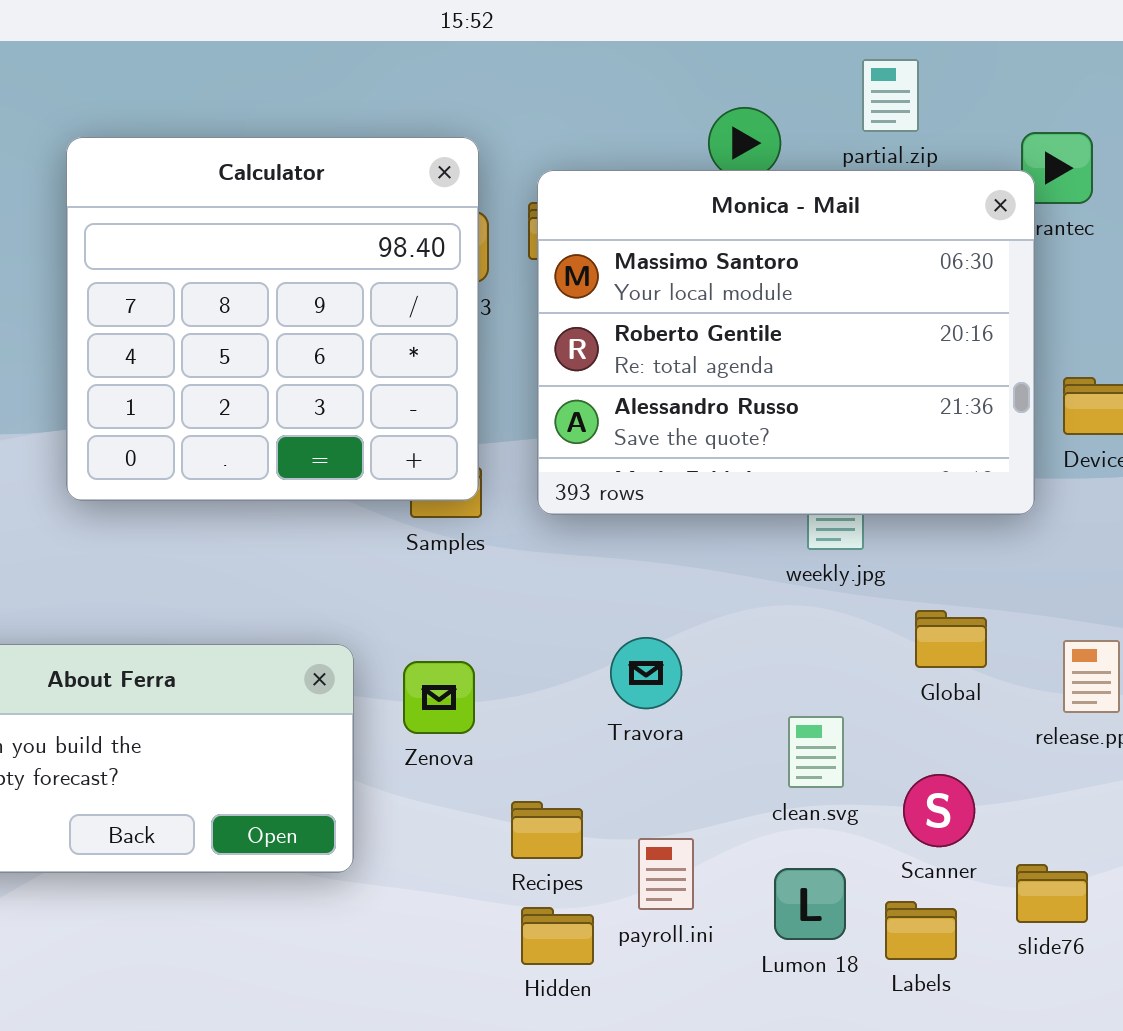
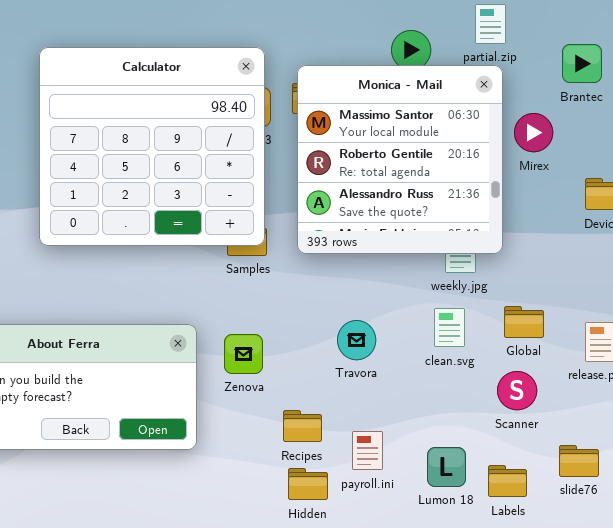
Monica - Mail: [537,170,1035,515] -> [297,65,503,254], resized
clean.svg: [788,716,844,788] -> [434,308,465,347], moved
Scanner: [903,774,975,847] -> [497,371,537,410], moved

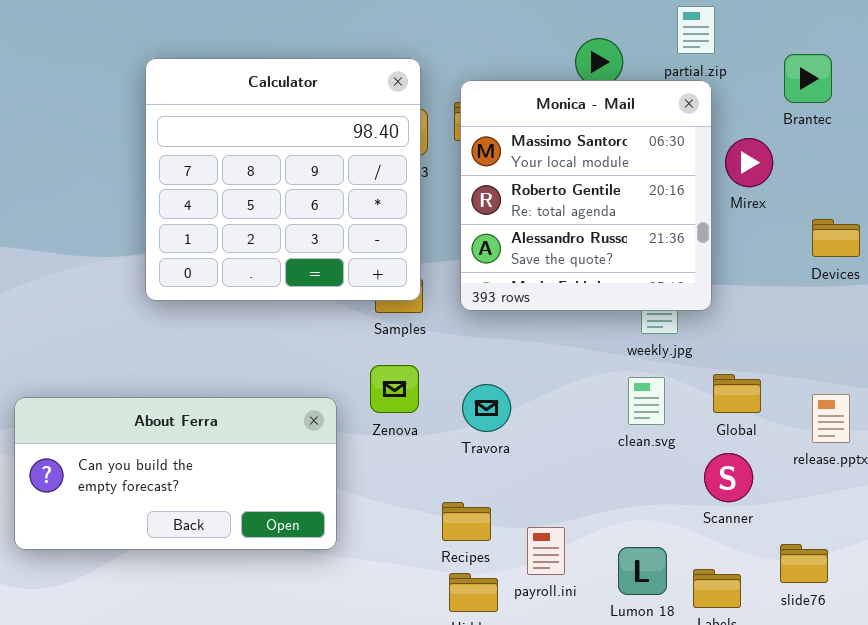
Travora: [337,320,376,360] -> [462,384,511,432], moved
Zenova: [224,334,263,374] -> [370,365,419,413], moved

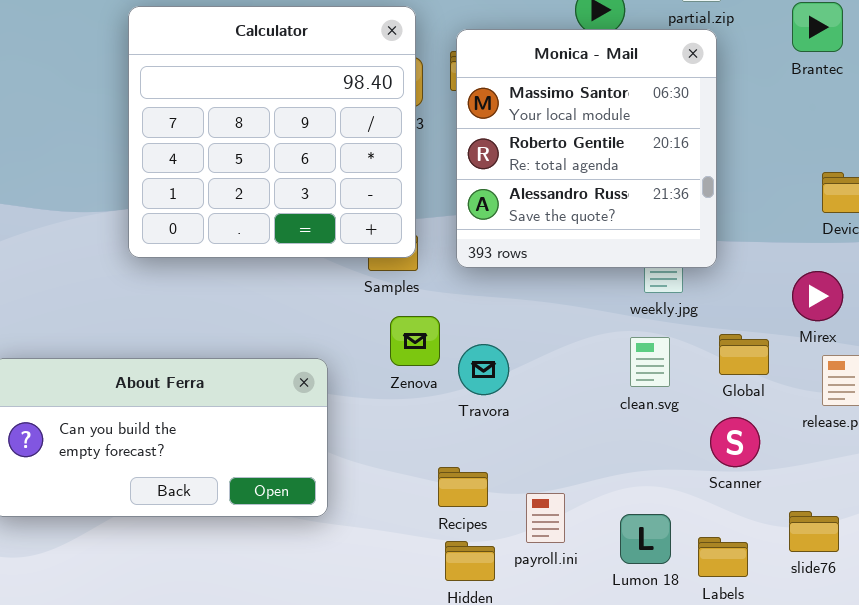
Mirex: [725,138,773,187] -> [792,271,843,321], moved
Zenova: [370,365,419,413] -> [390,316,440,366], moved

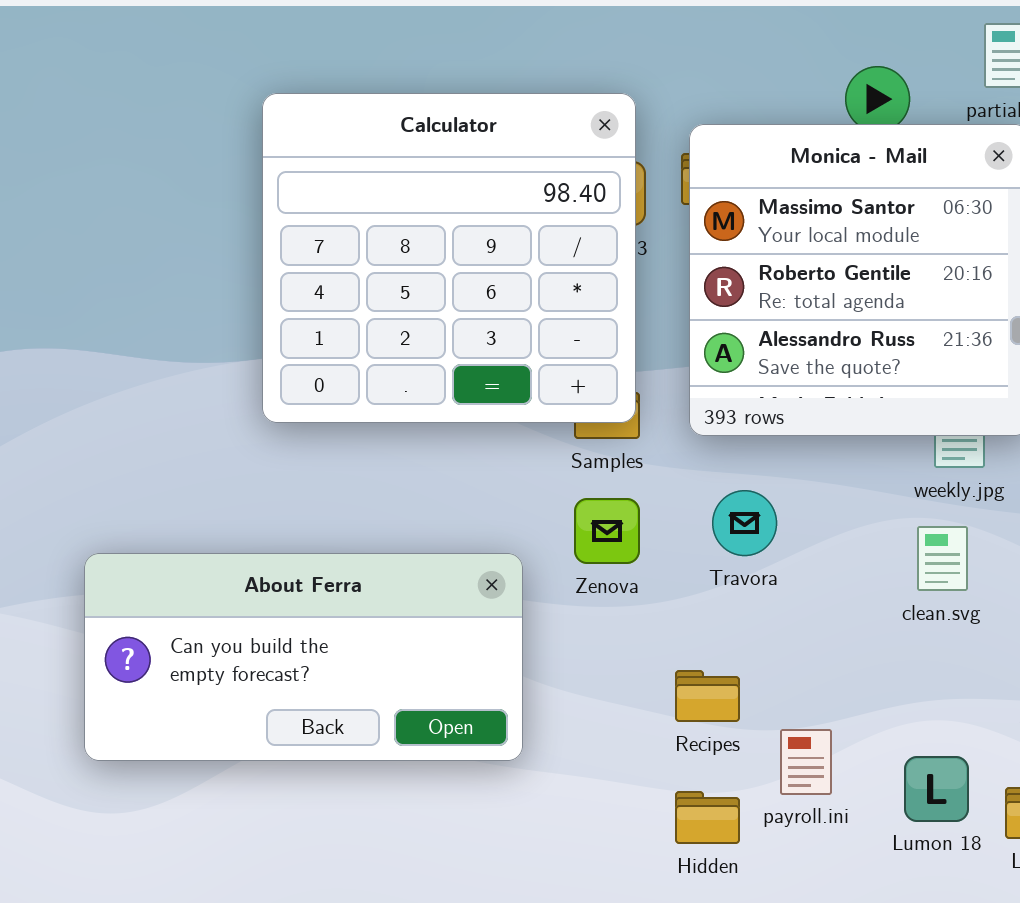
Zenova: [390,316,440,366] -> [574,498,640,564], moved
Travora: [458,344,509,395] -> [712,490,777,556], moved
Recipes: [438,467,488,507] -> [675,670,740,722], moved

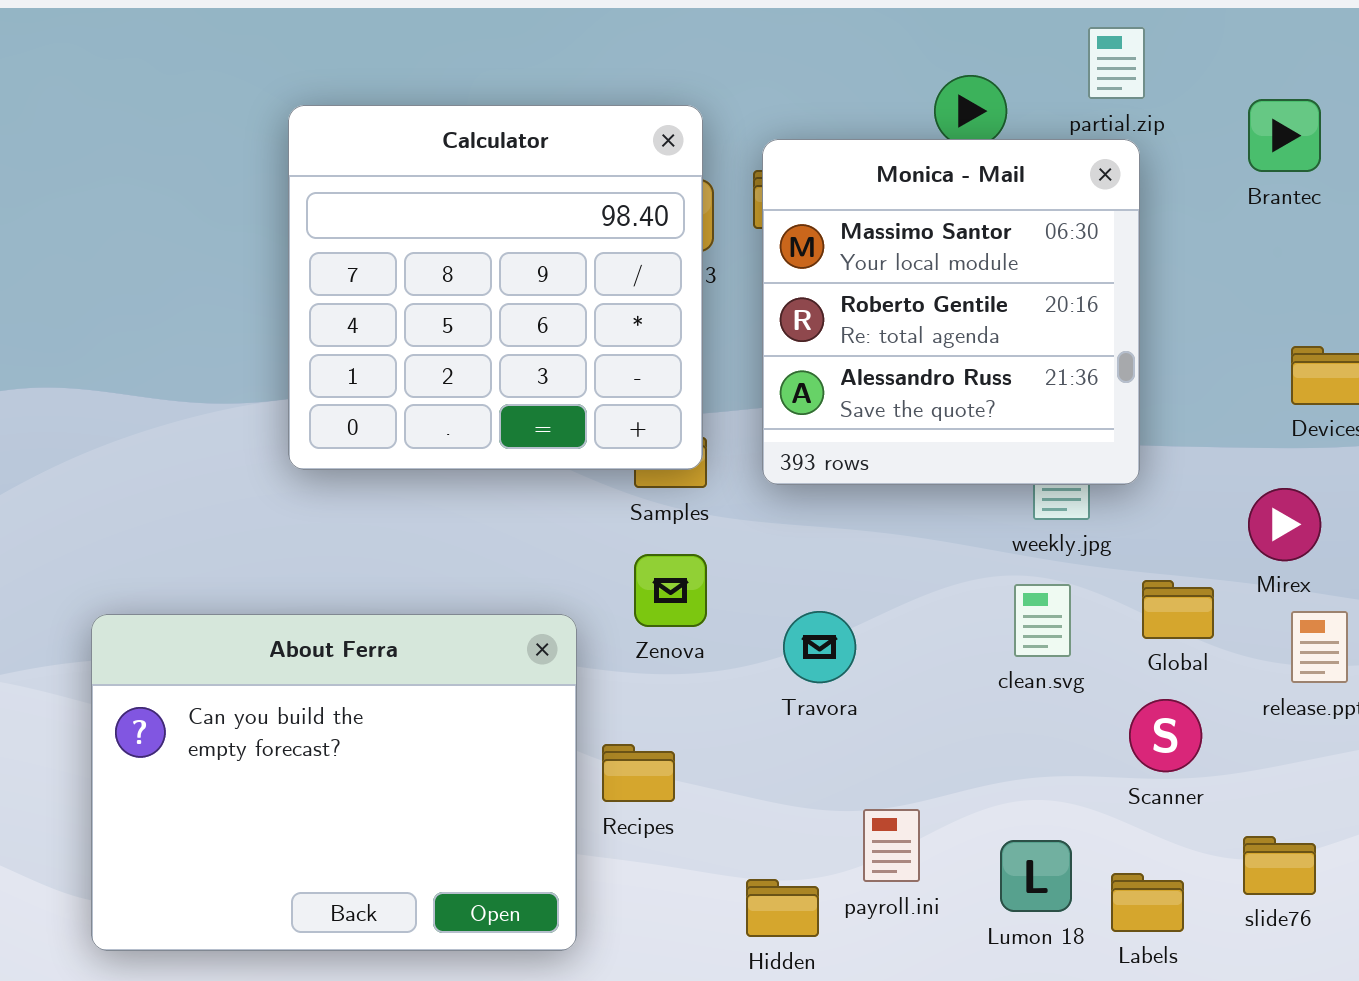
Travora: [712,490,777,556] -> [783,611,856,683], moved
About Ferra: [84,553,523,761] -> [91,614,577,951], resized
Recipes: [675,670,740,722] -> [602,744,675,802], moved

